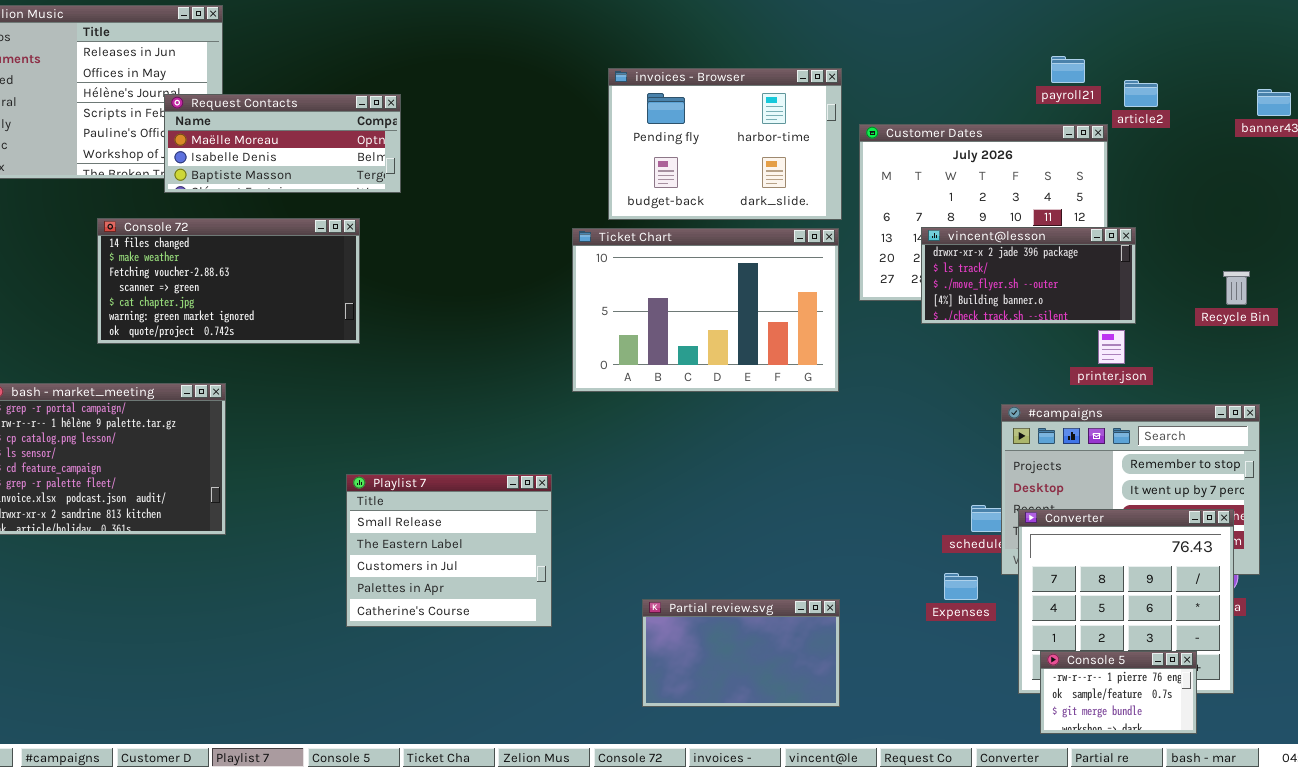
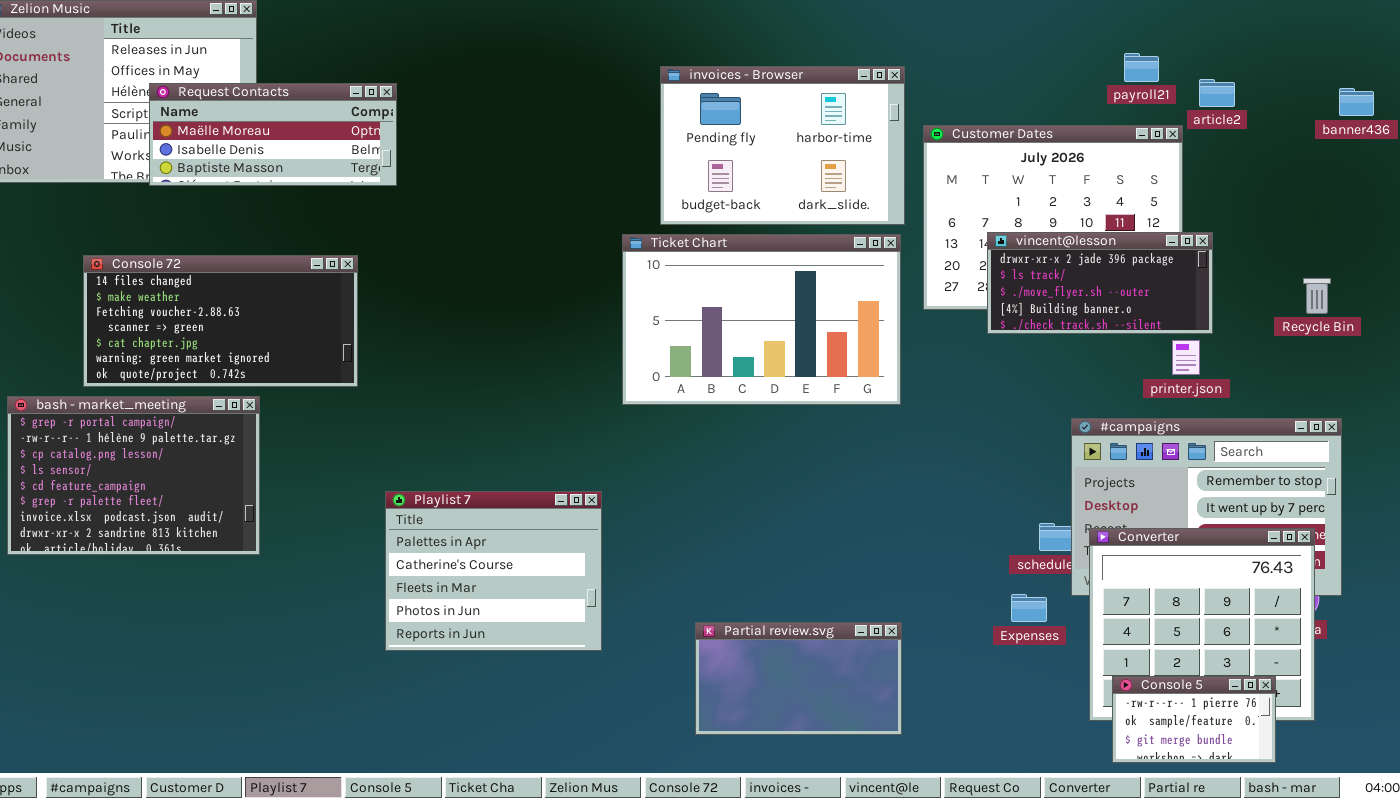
Request Contacts: [164,94,401,193] -> [149,83,397,186], moved
Console 72: [97,218,360,344] -> [83,255,358,387], moved
Playlist 7: [346,474,552,627] -> [385,491,602,651], scrolled down 3 rows

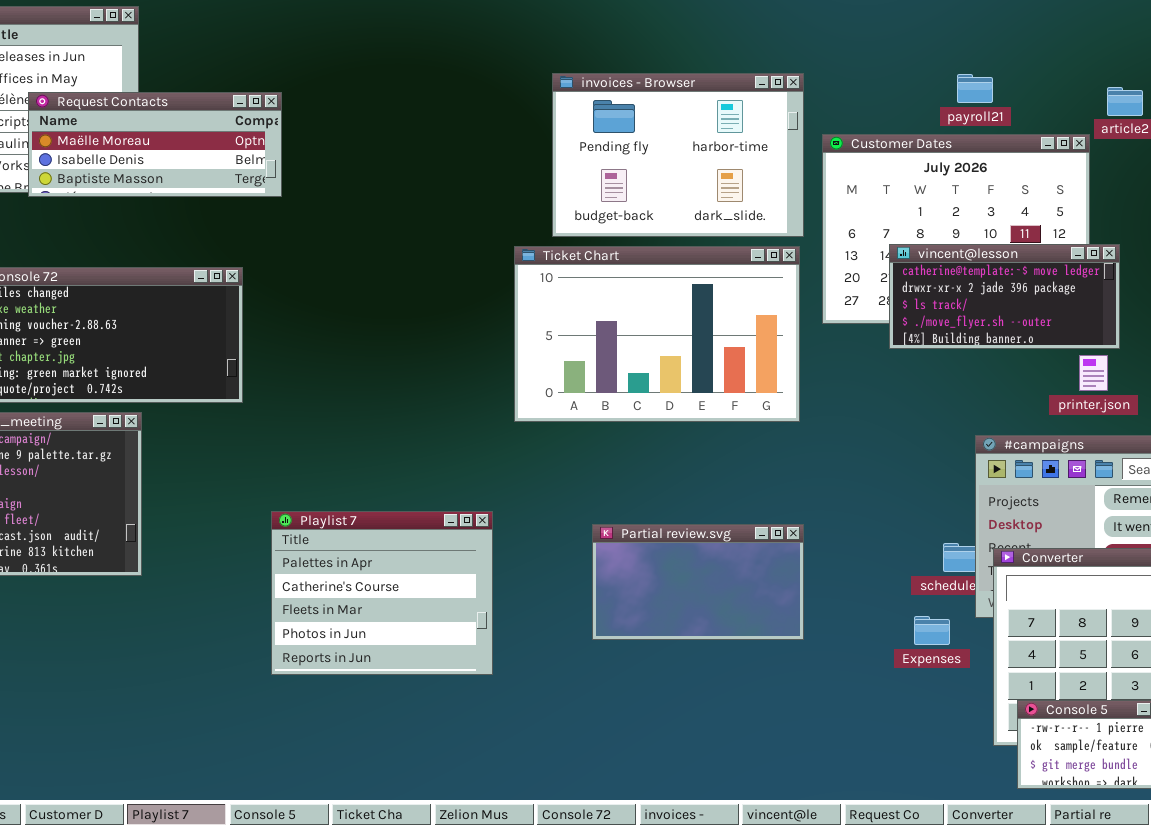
payroll21: [1124,53,1159,82] -> [957,74,993,103], moved
vincent@lesson: [987,232,1213,334] -> [889,244,1120,349], scrolled up 1 row
Partial review.svg: [695,622,902,735] -> [592,524,804,640], moved

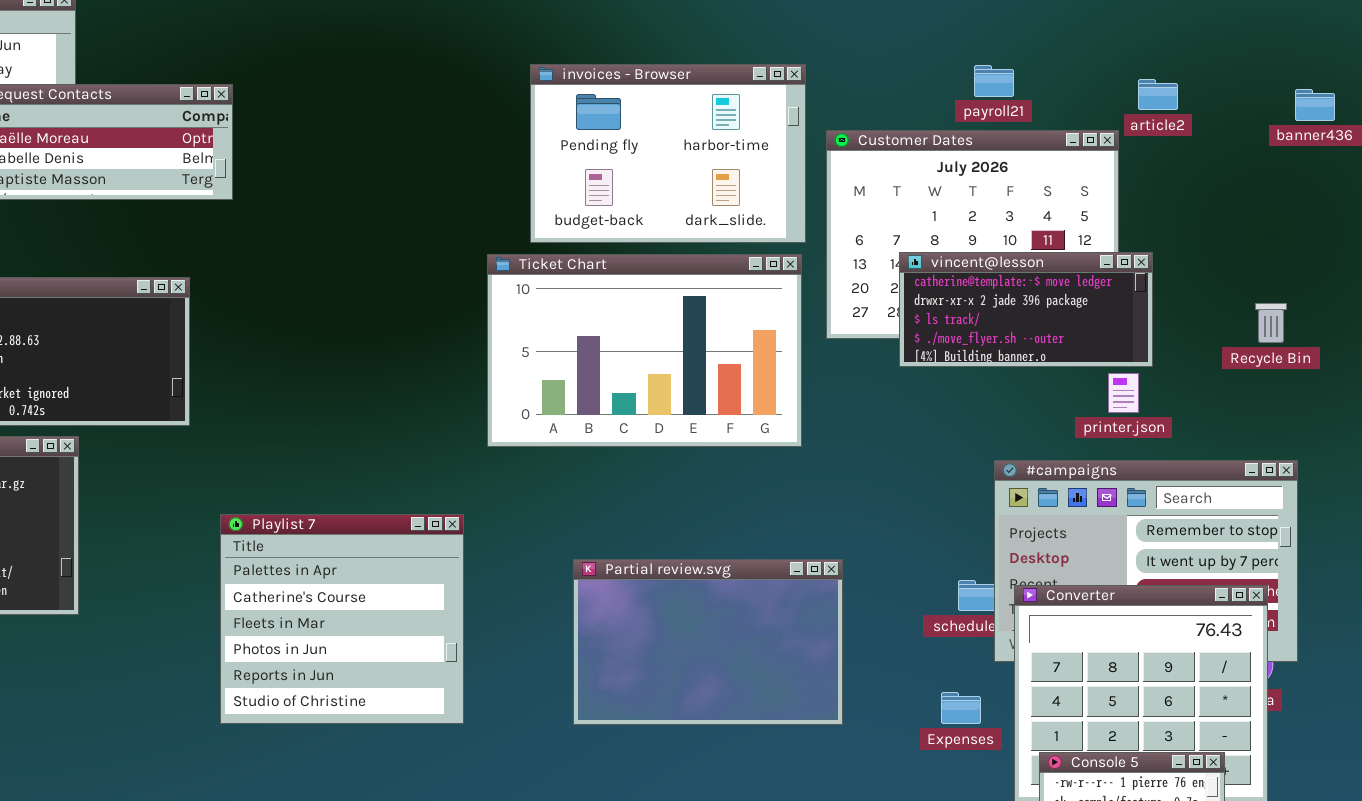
Playlist 7: [271,511,493,675] -> [220,514,464,724], resized
Partial review.svg: [592,524,804,640] -> [573,559,843,725], resized
Expenses: [914,616,950,645] -> [941,692,981,724], moved

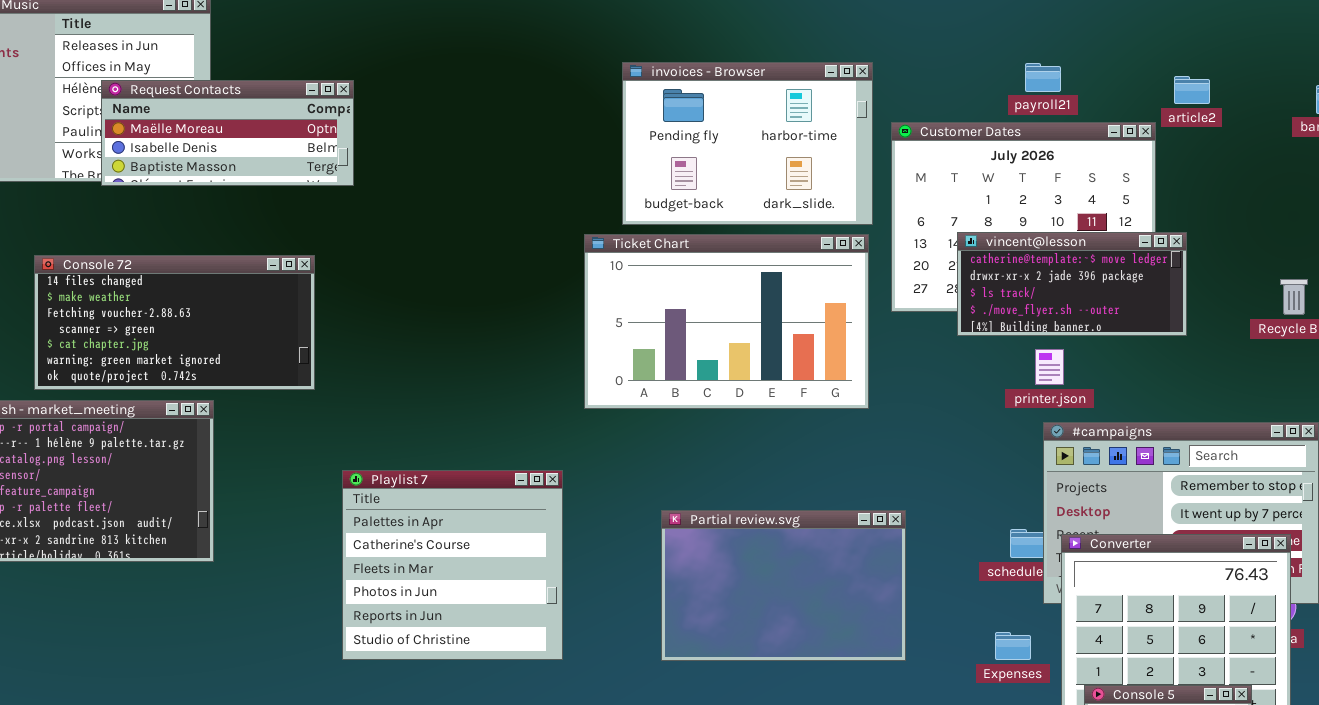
printer.json: [1108,373,1139,413] -> [1035,349,1064,385], moved

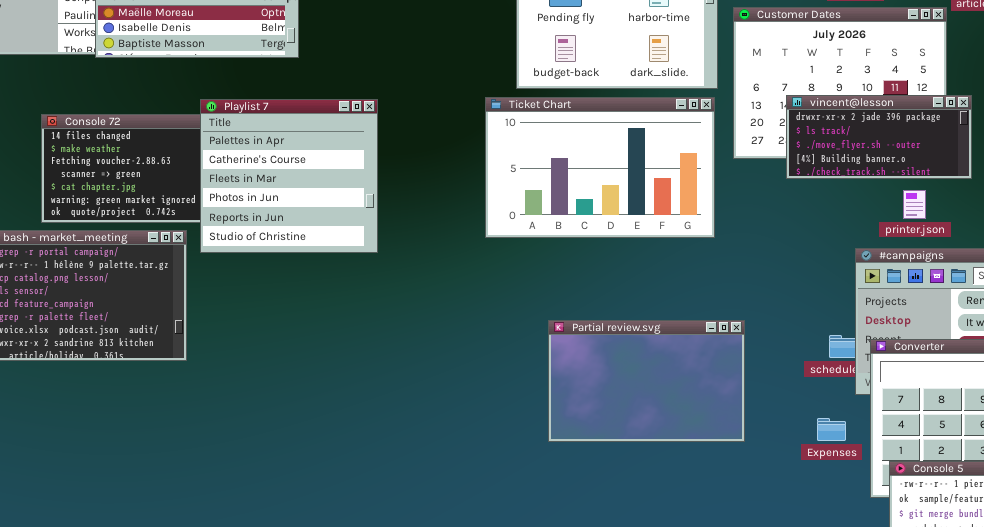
vincent@lesson: [957,232,1187,336] -> [786,95,972,179], scrolled down 1 row
printer.json: [1035,349,1064,385] -> [903,190,926,219], moved
Playlist 7: [342,470,563,660] -> [200,99,378,253], moved

